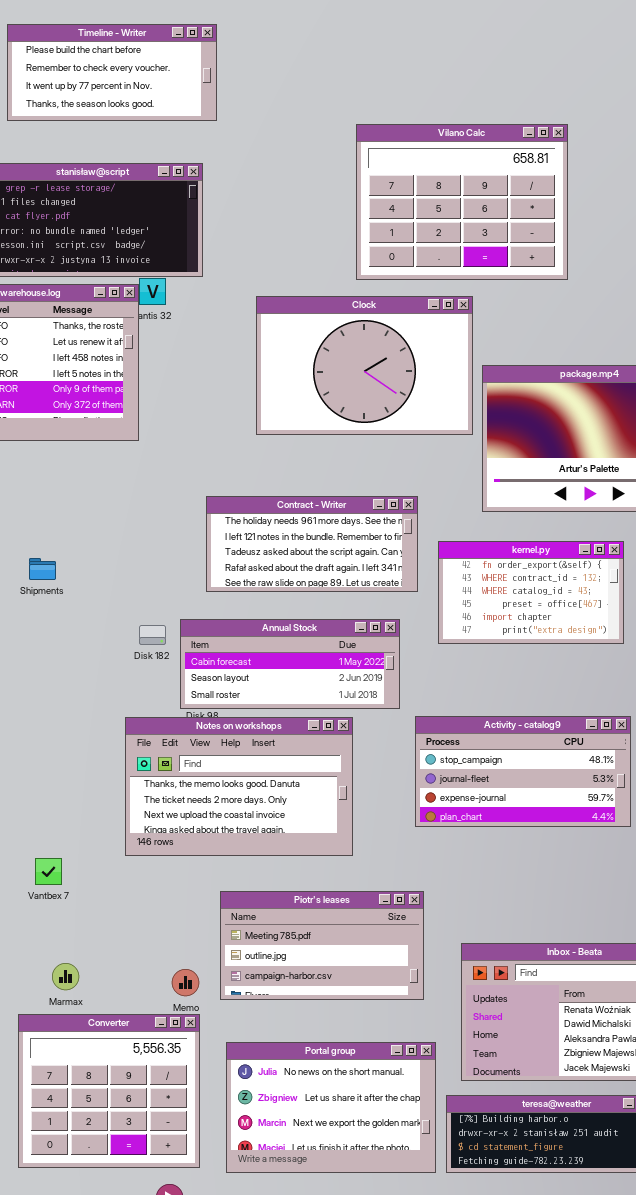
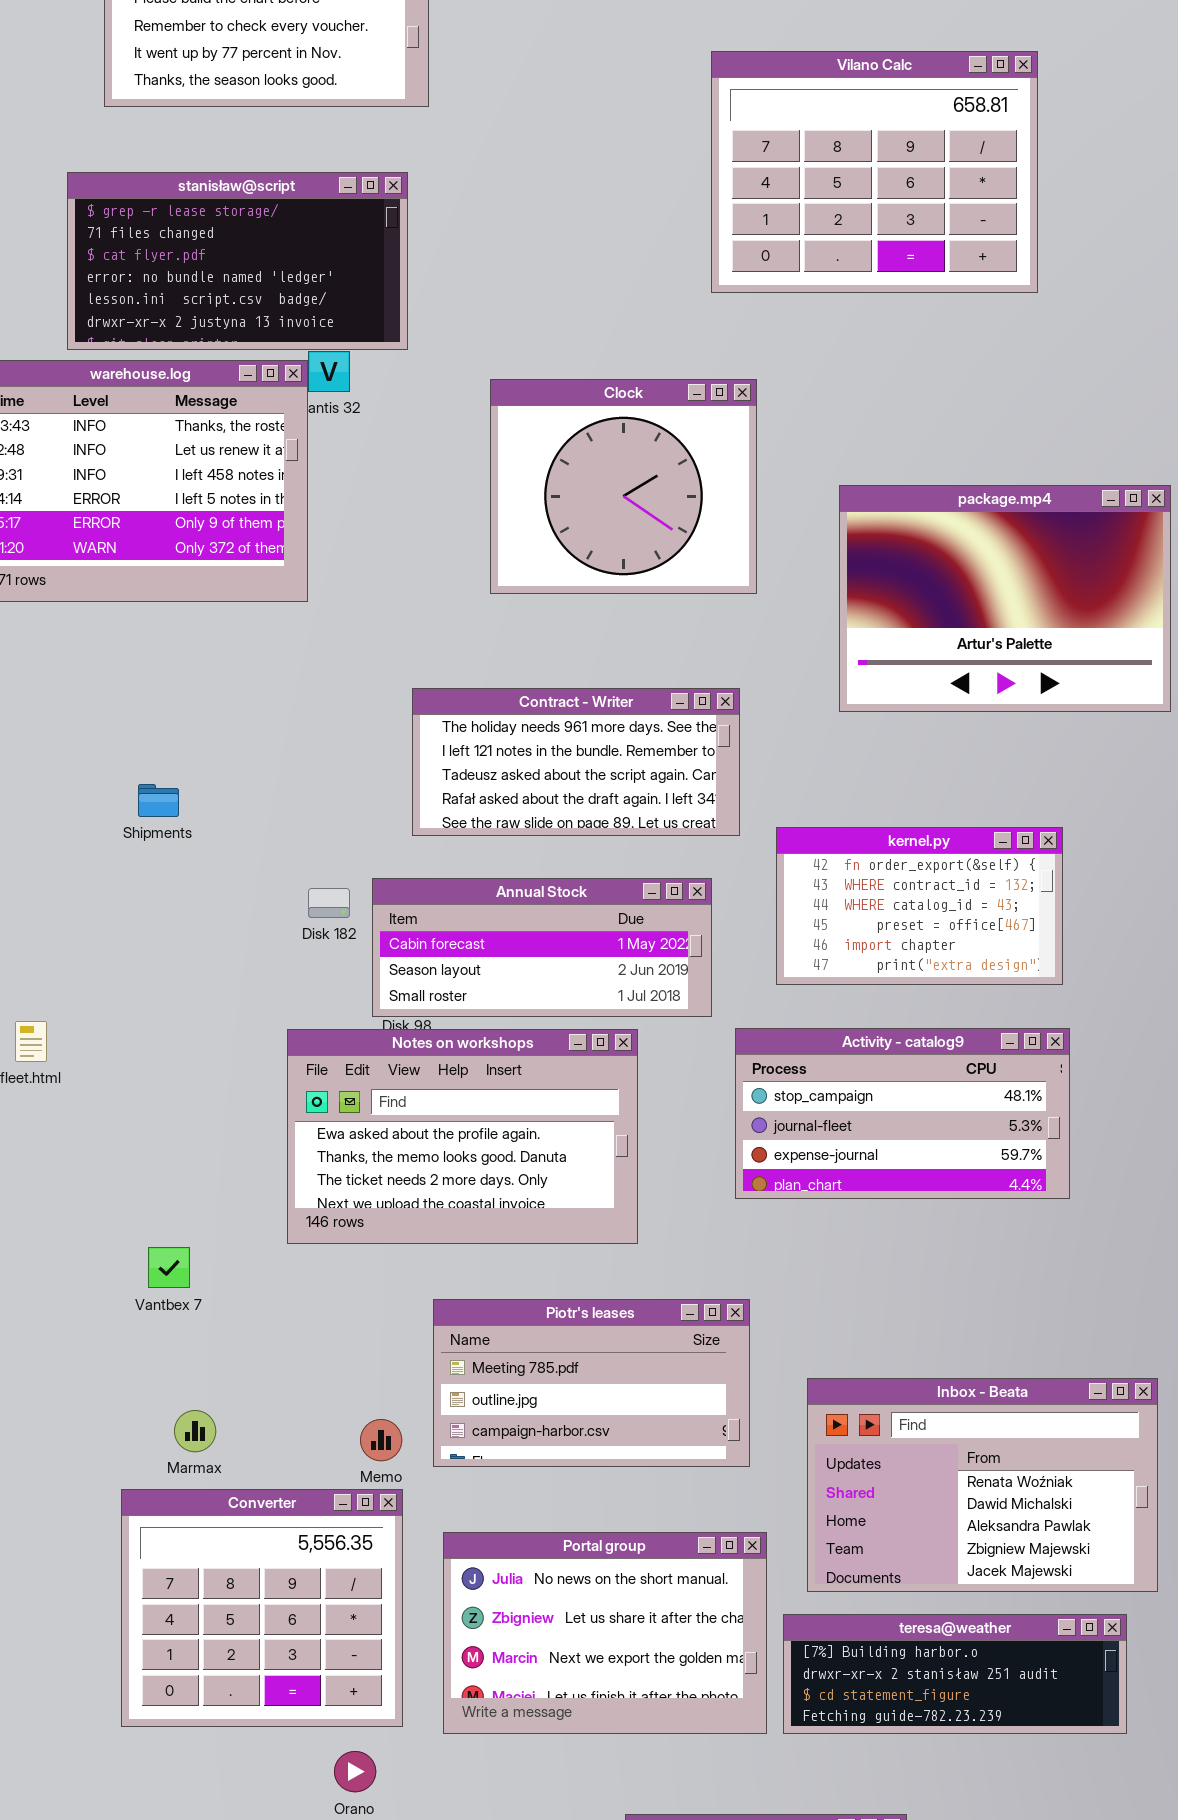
Vilano Calc: [356,124,568,280] -> [711,51,1038,293], moved
Clock: [256,296,473,435] -> [490,379,757,594], resized
kernel.py: [438,541,624,644] -> [776,827,1063,985], moved
Notes on workshops: [125,717,353,856] -> [287,1029,638,1244], scrolled up 1 row

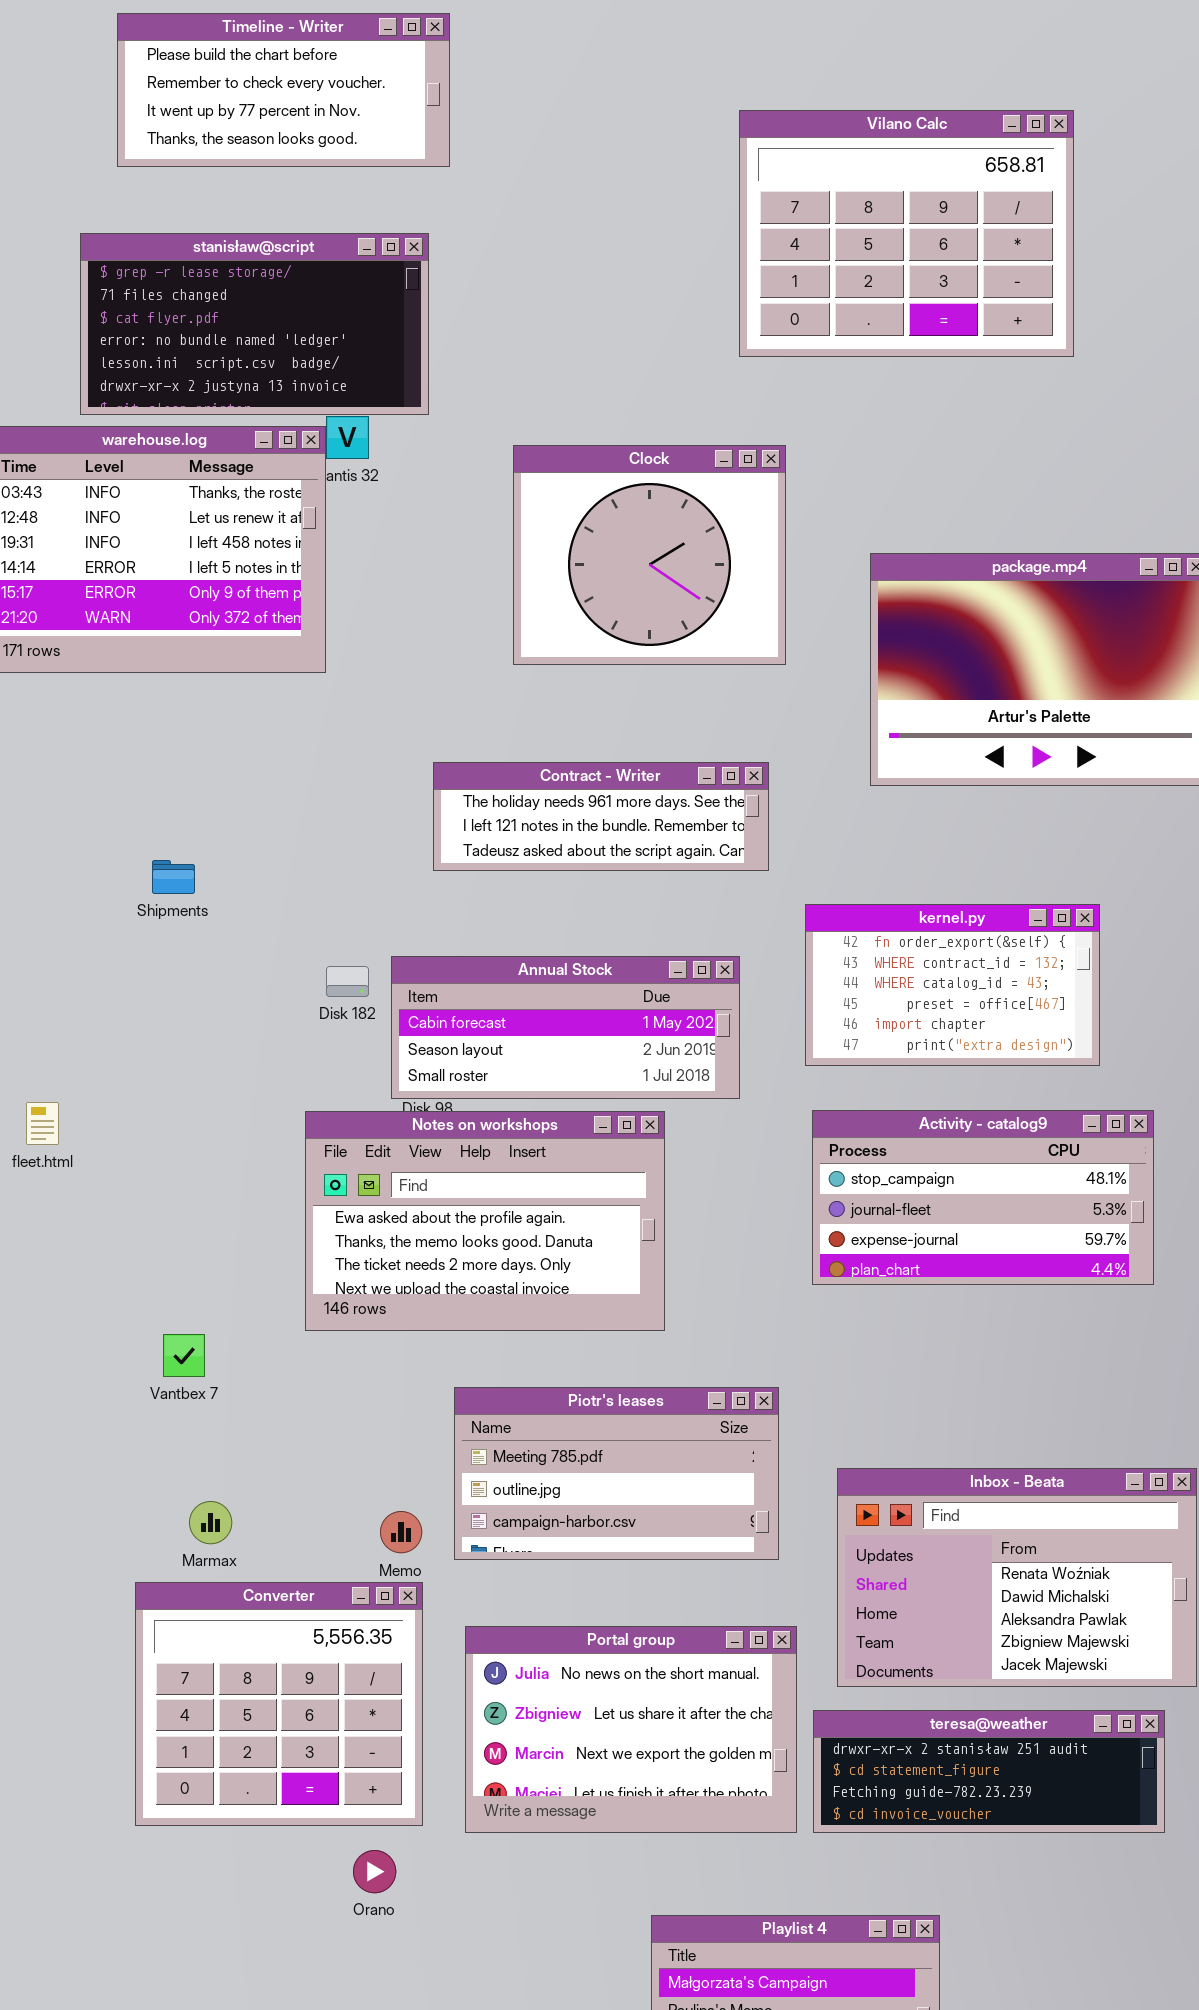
Contract - Writer: [412,688,740,836] -> [433,762,769,871], resized
Activity - catalog9: [735,1028,1070,1199] -> [812,1110,1154,1285], moved
teresa@weather: [783,1614,1127,1734] -> [813,1710,1165,1833], scrolled down 1 row

